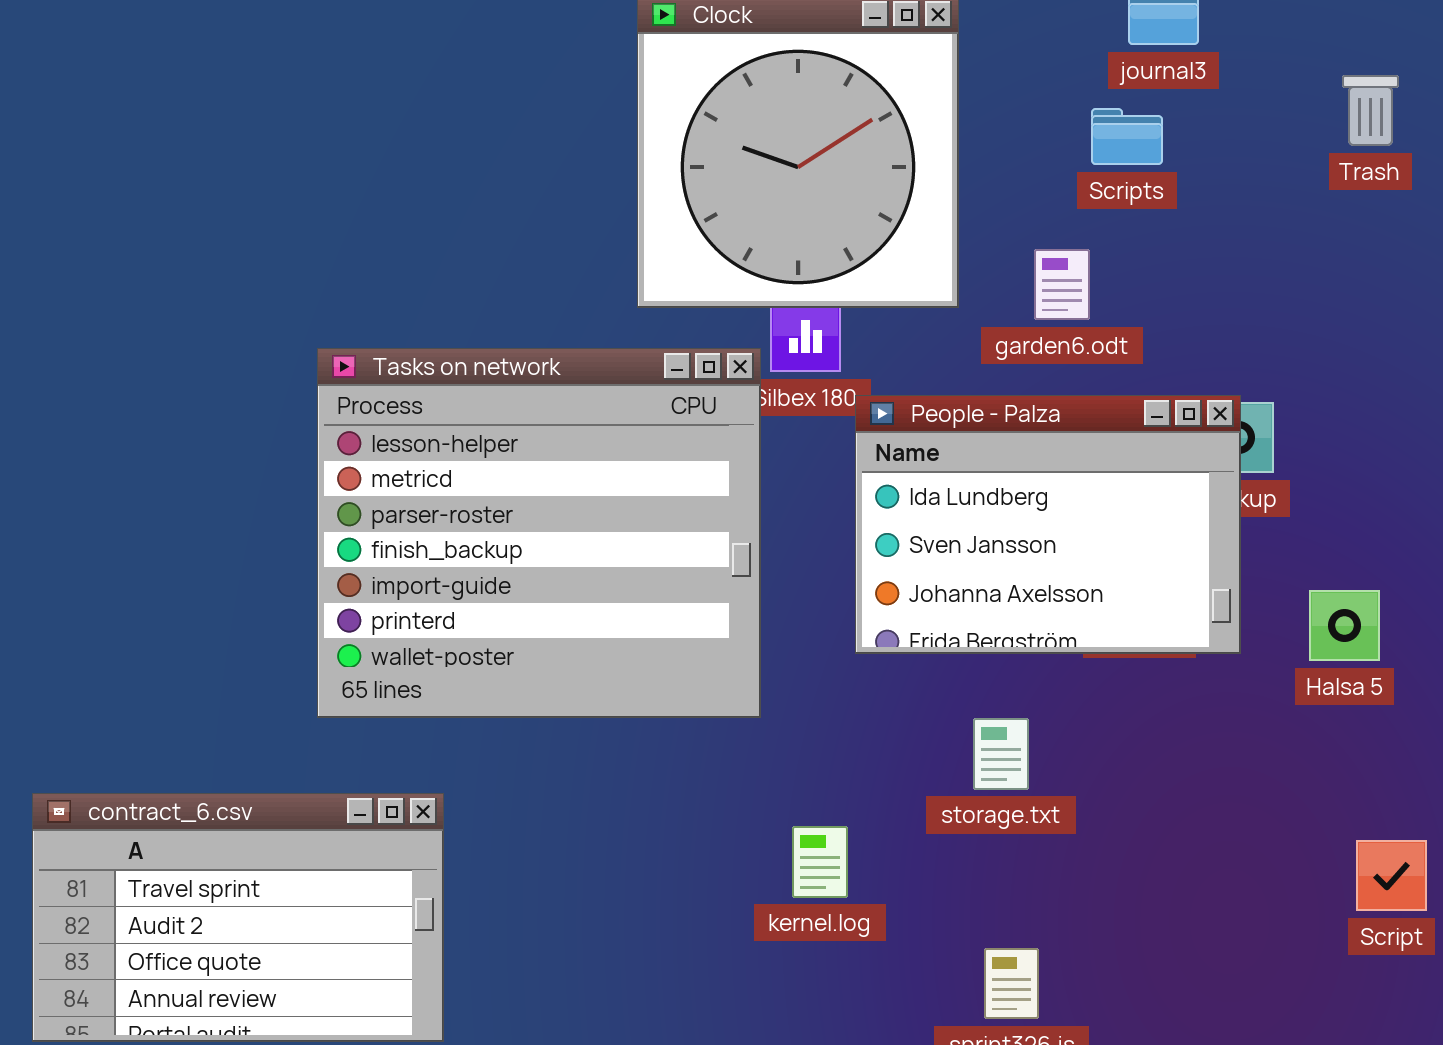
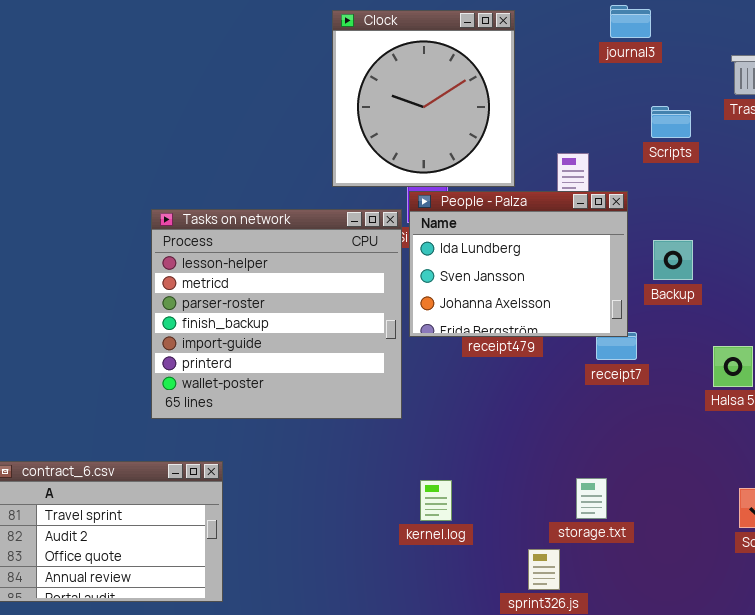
Scripts: [1091,108,1163,165] -> [651,106,691,138], moved
People - Palza: [855,395,1241,654] -> [409,191,628,337], moved
storage.txt: [973,718,1029,790] -> [576,478,607,519], moved

